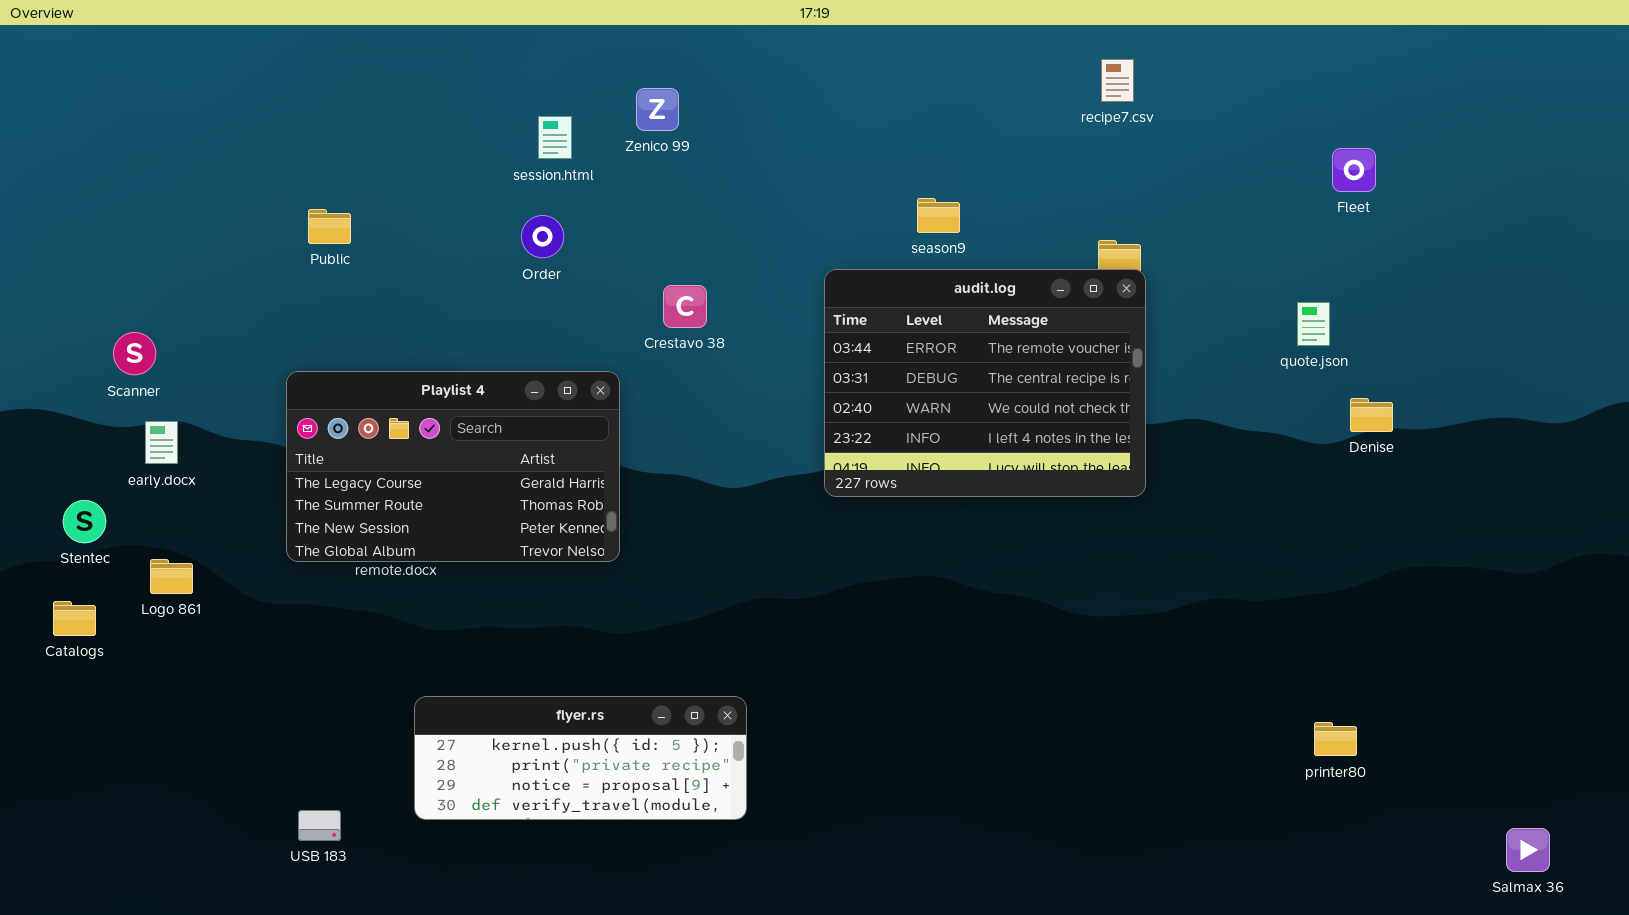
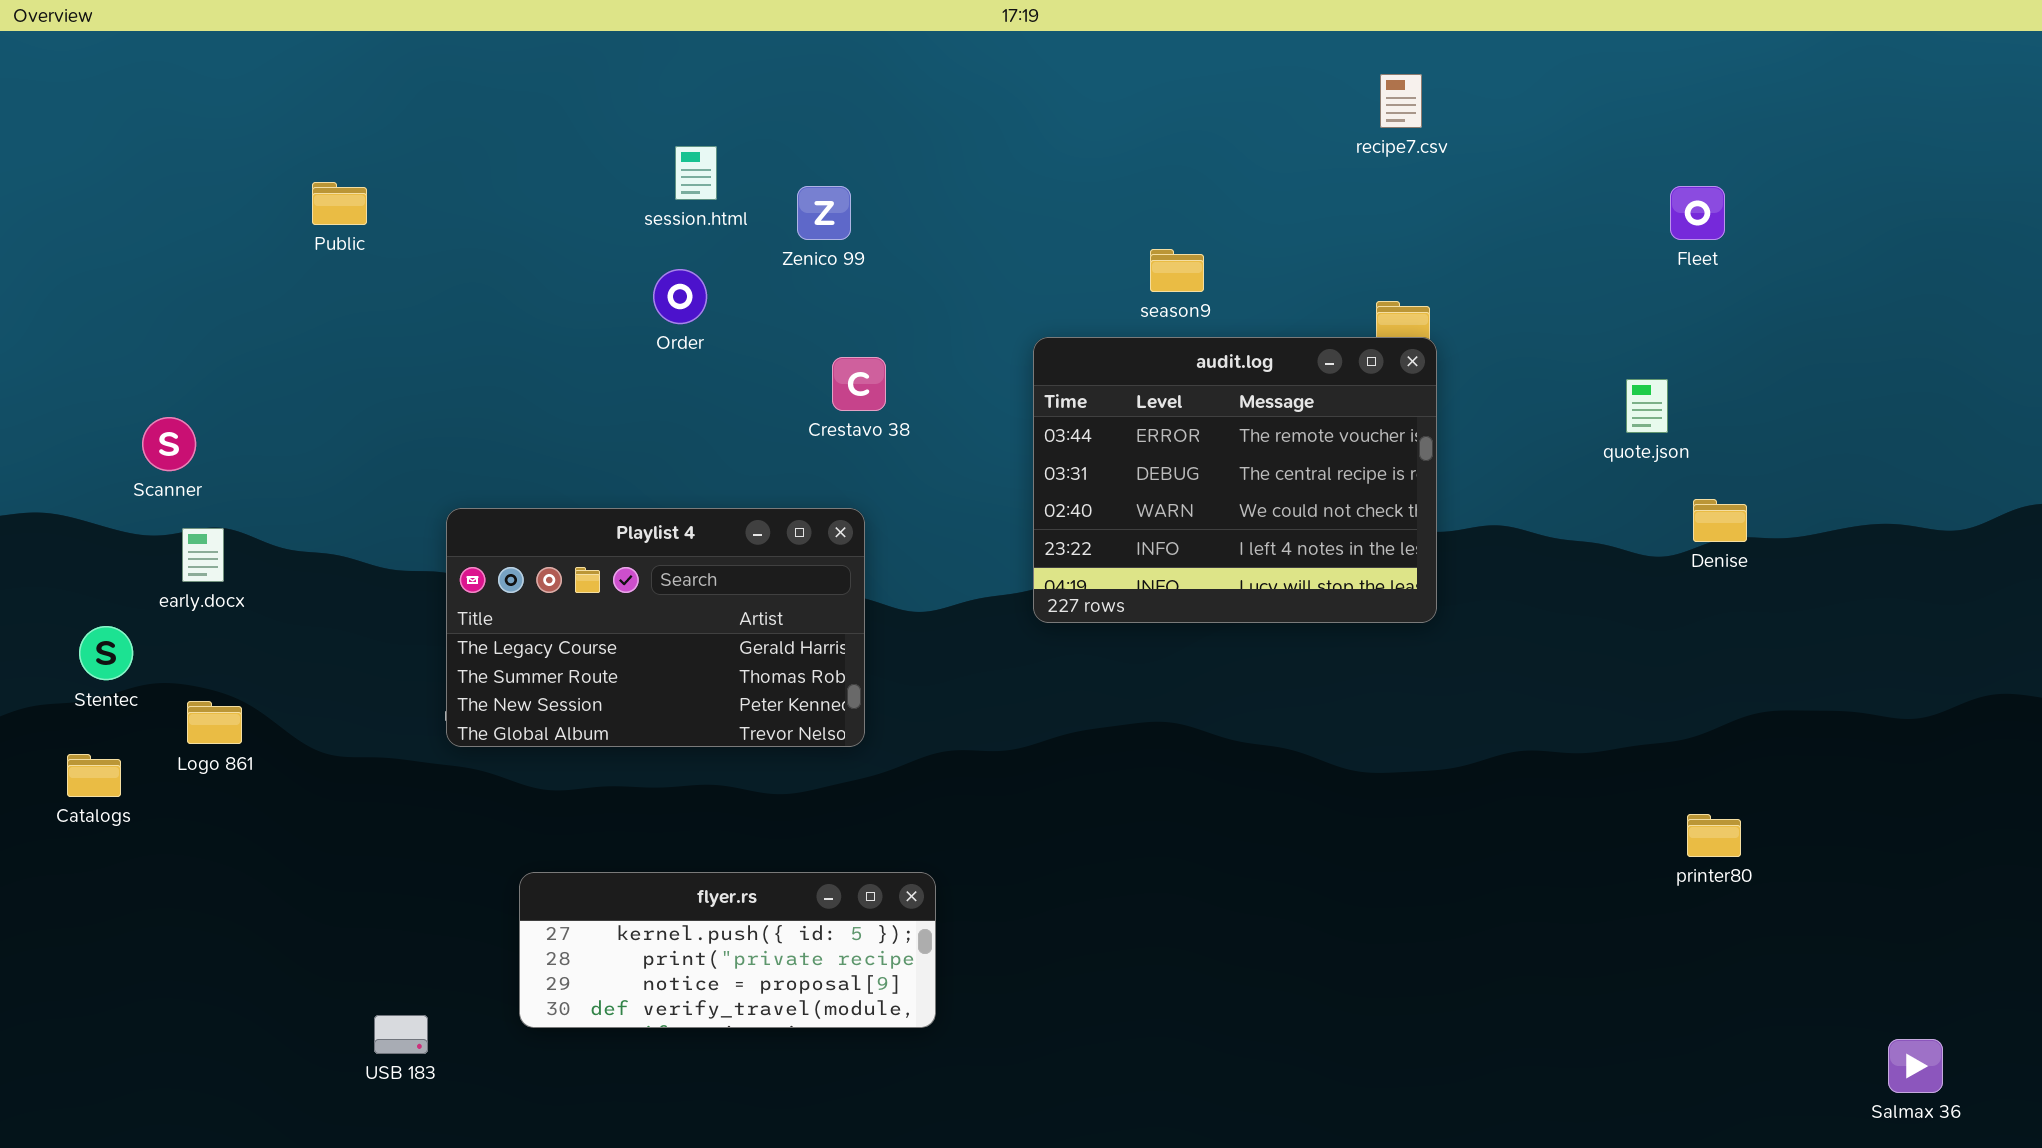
Zenico 99: [636,88,679,131] -> [797,186,851,240], moved
Public: [308,209,351,244] -> [312,182,367,225], moved
Playlist 4: [286,371,620,562] -> [446,508,865,747], moved
printer80: [1314,722,1357,756] -> [1687,814,1741,857], moved

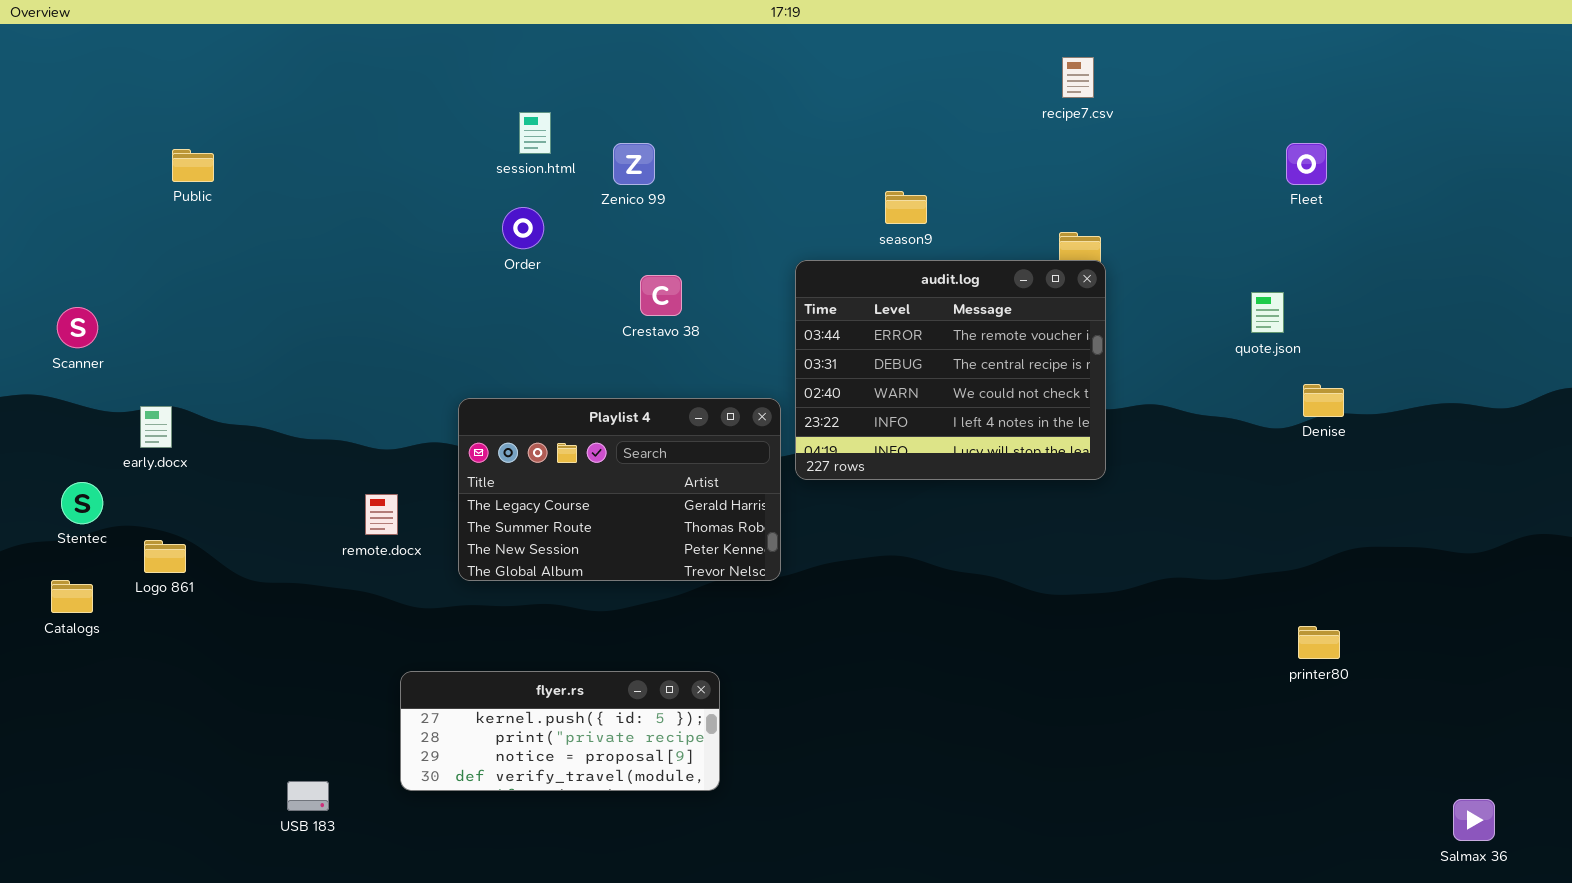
Public: [312,182,367,225] -> [172,149,214,182], moved
Scanner: [142,417,196,471] -> [57,307,98,348], moved
Playlist 4: [446,508,865,747] -> [458,398,781,581], moved

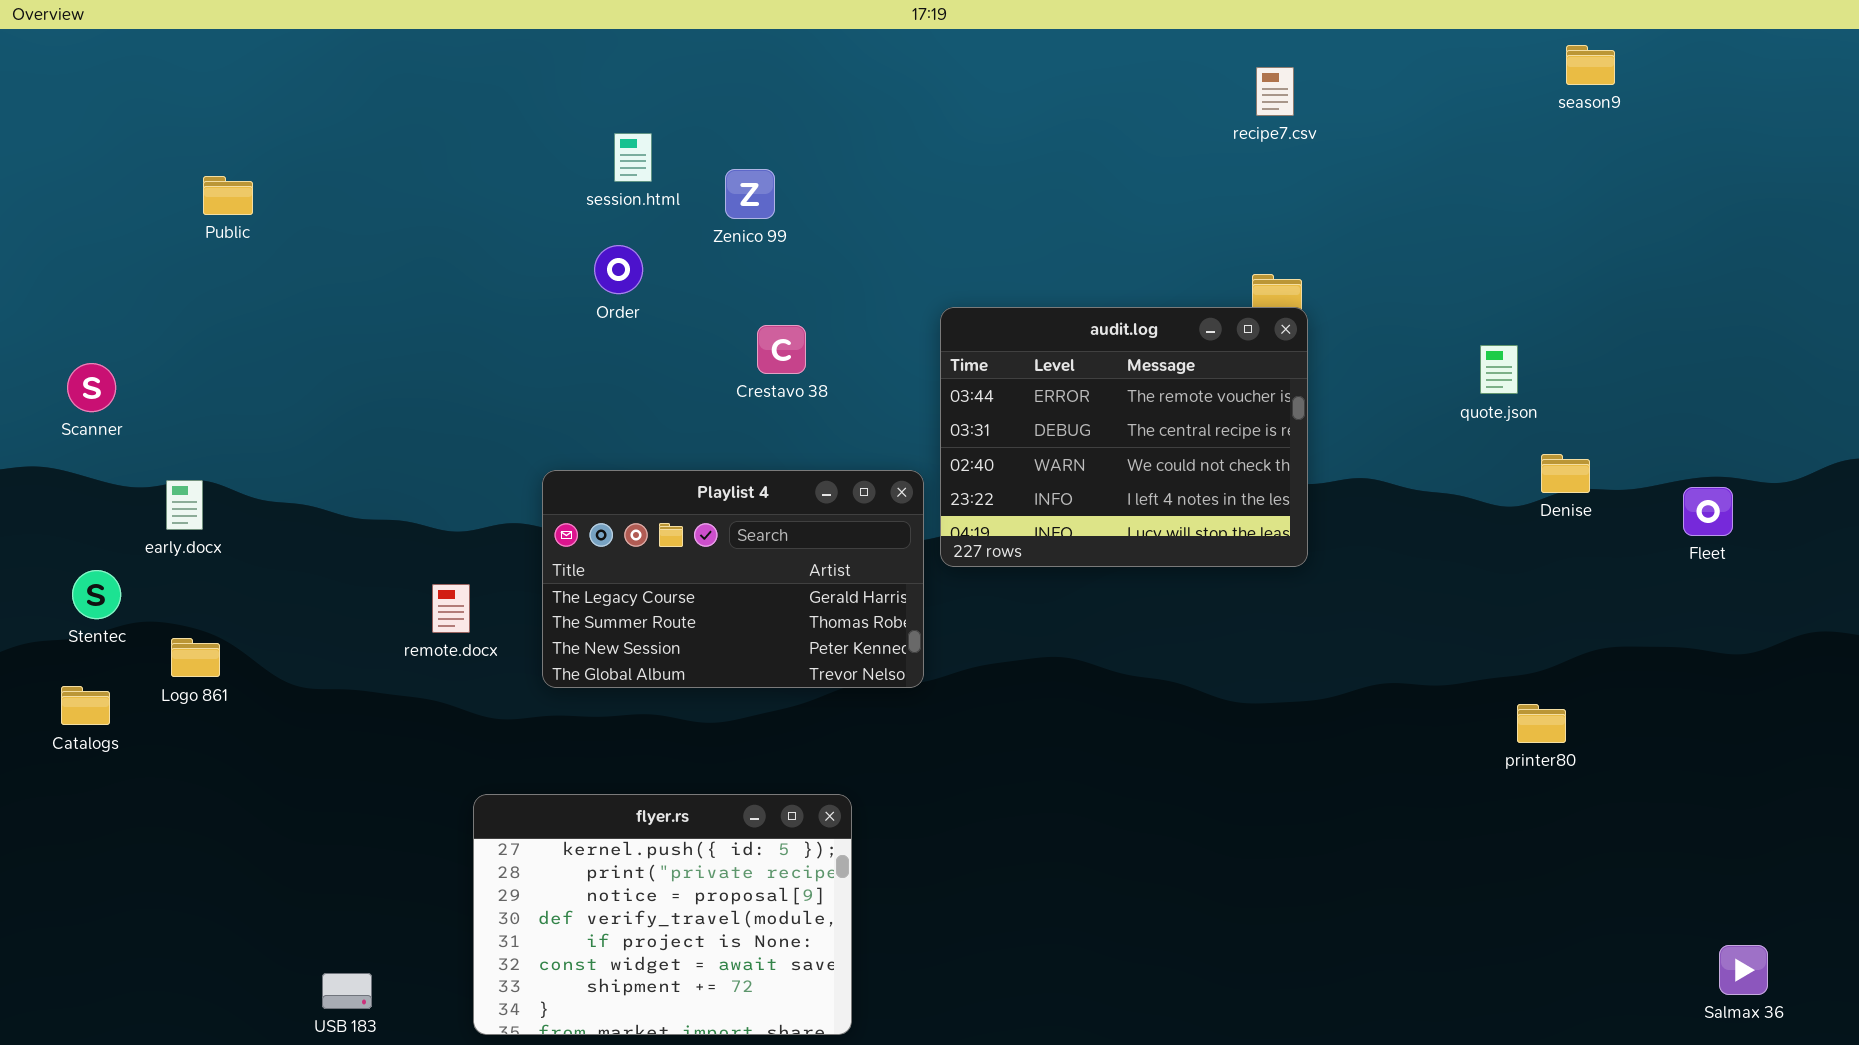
Fleet: [1286,143,1327,185] -> [1683,487,1733,536], moved
season9: [885,191,927,224] -> [1566,45,1615,85], moved
printer80: [1298,626,1340,659] -> [1517,704,1566,743], moved
flyer.rs: [400,671,720,791] -> [473,794,852,1035], resized
USB 183: [287,781,329,811] -> [322,973,372,1009], moved

